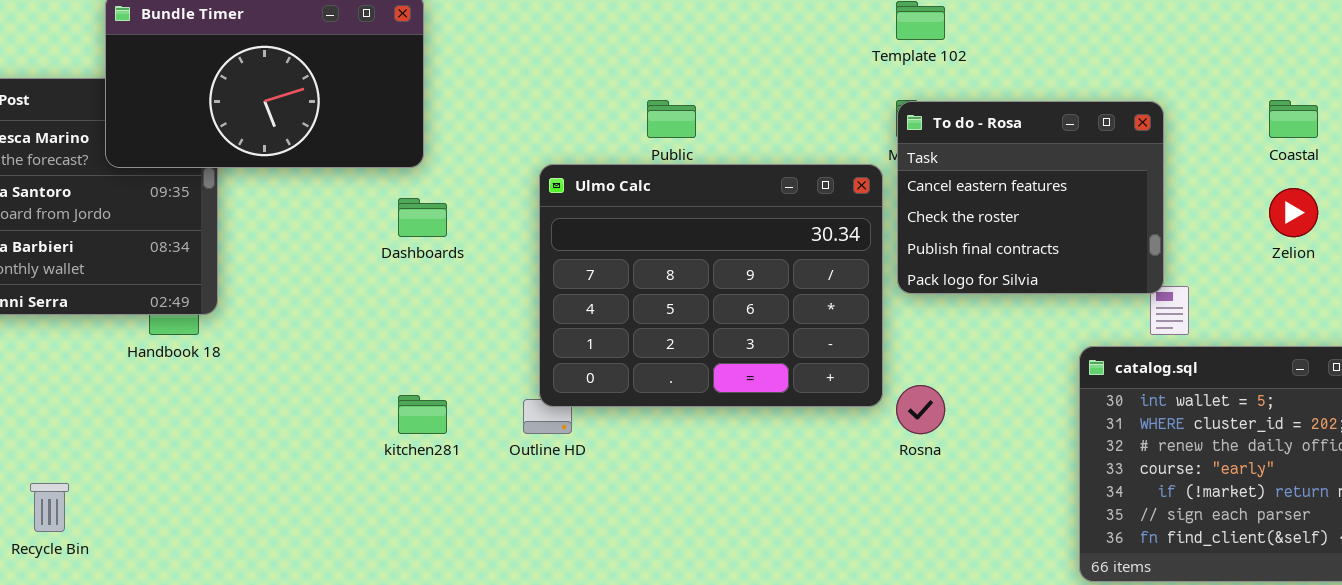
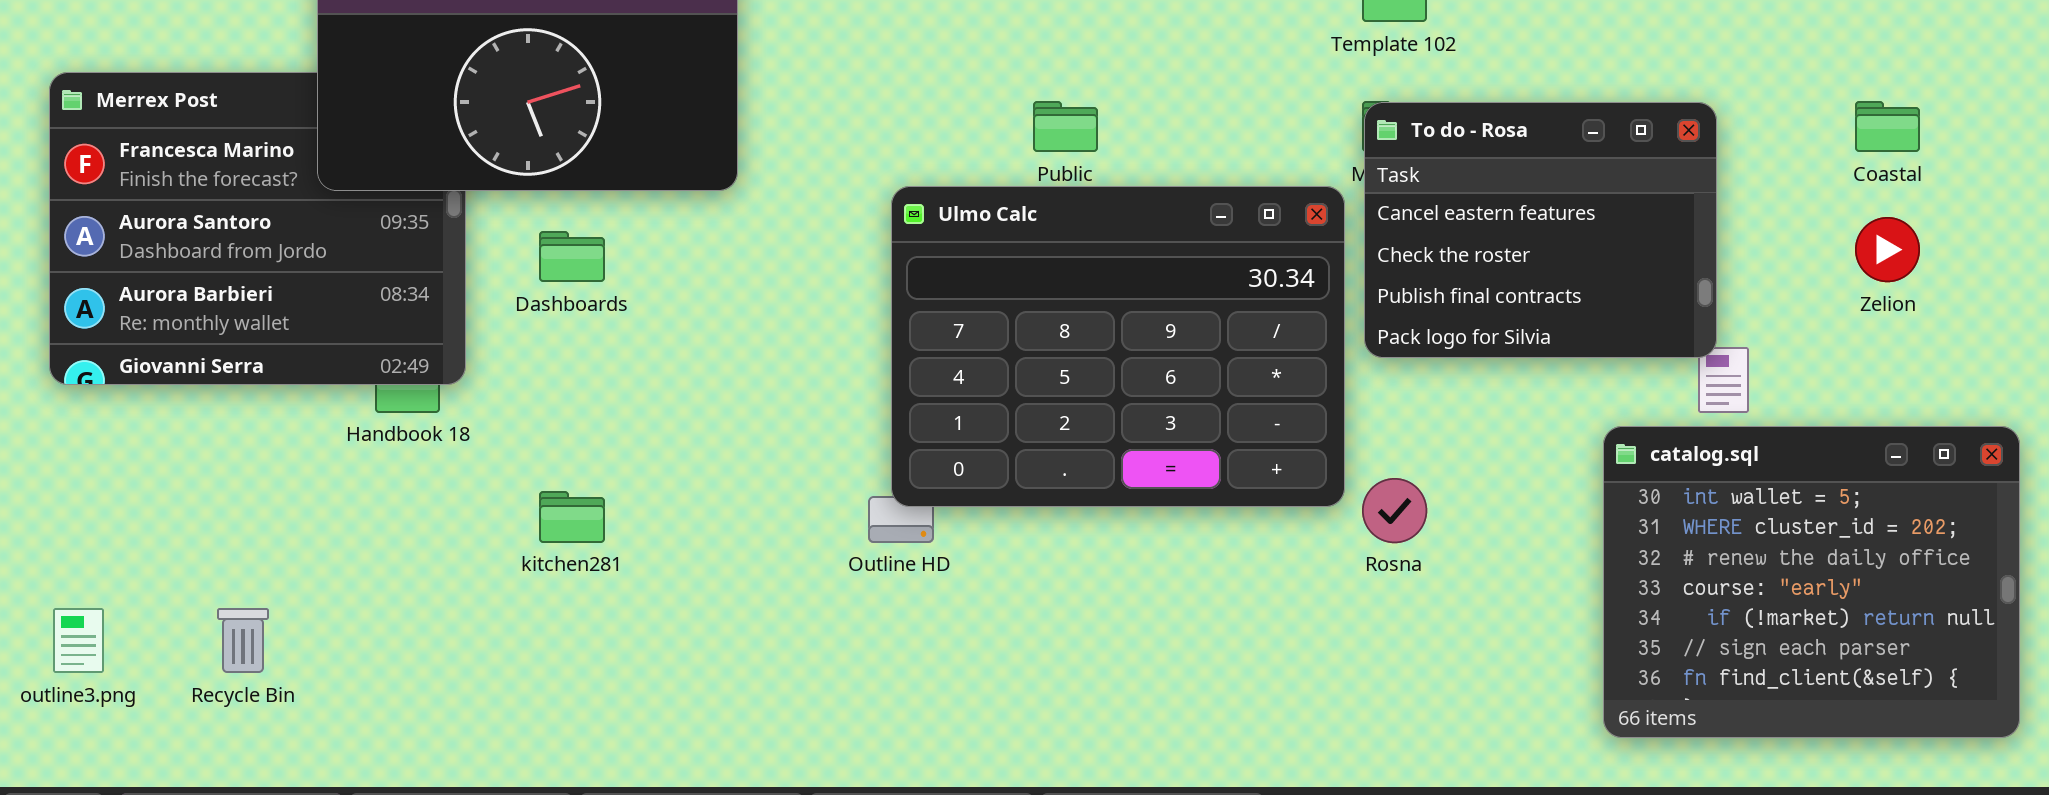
Dashboards: [398,198,447,237] -> [539,231,605,282], moved
kitchen281: [398,395,447,434] -> [539,491,605,543], moved

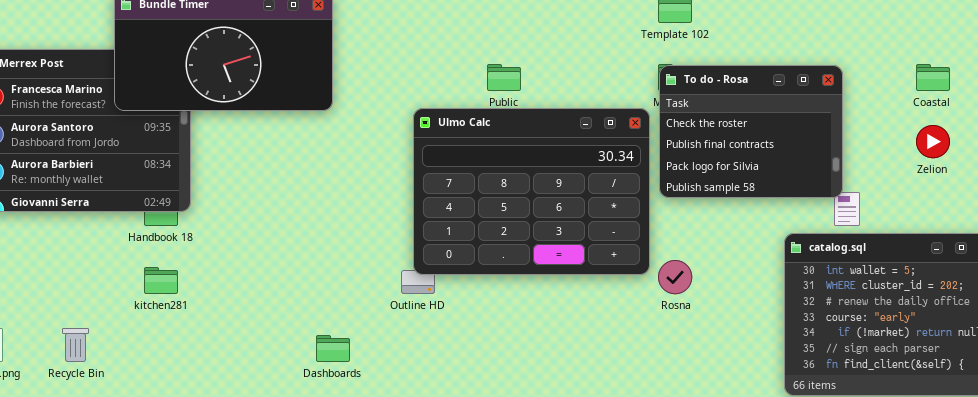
To do - Rosa: [1364,102,1717,358] -> [659,65,843,198], scrolled down 1 row
Dashboards: [539,231,605,282] -> [316,335,350,362], moved
kitchen281: [539,491,605,543] -> [144,267,178,294], moved

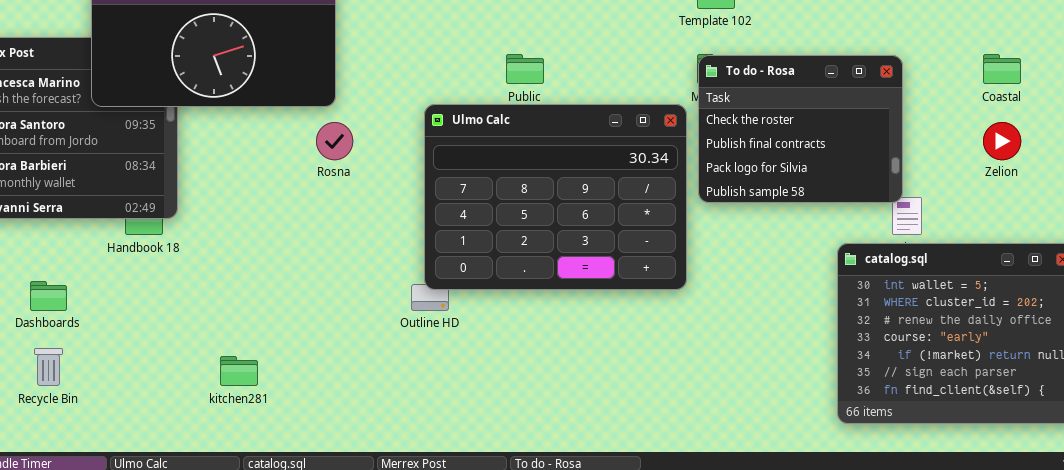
Rosna: [658,260,692,294] -> [316,122,353,160], moved
kitchen281: [144,267,178,294] -> [220,356,258,386], moved
Dashboards: [316,335,350,362] -> [30,281,67,311], moved

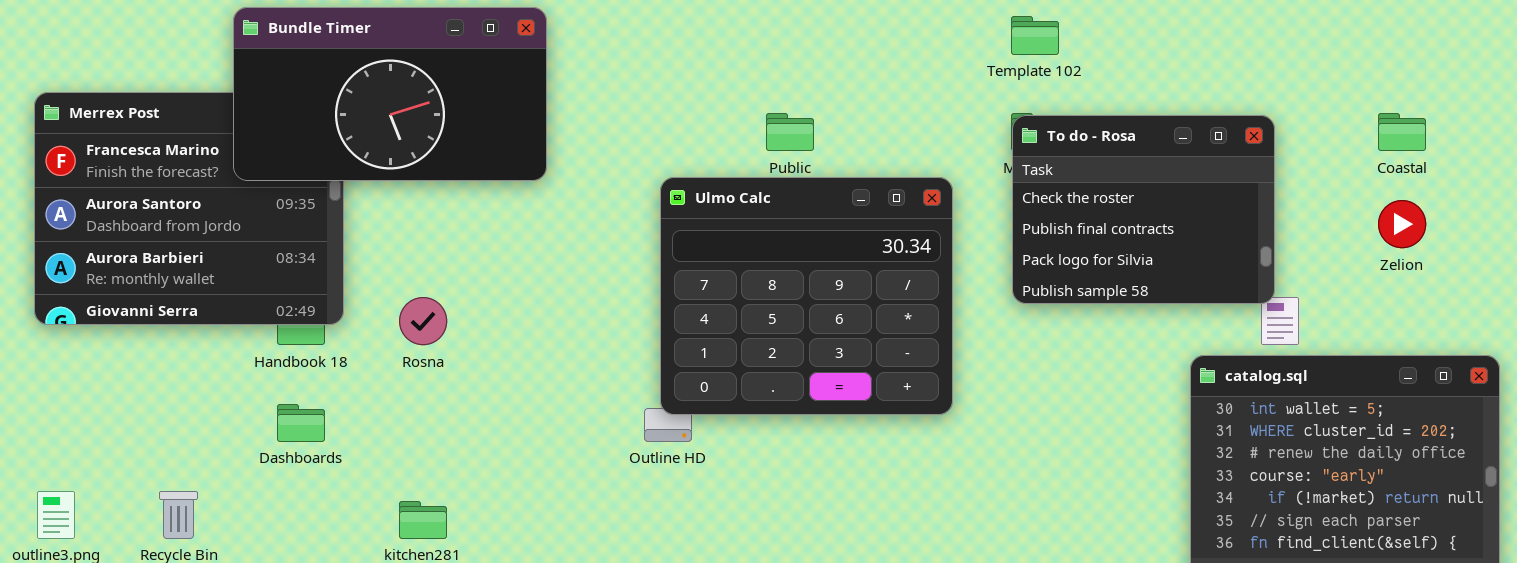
Ulmo Calc: [424,104,687,290] -> [660,177,953,415], resized
Rosna: [316,122,353,160] -> [399,297,447,345], moved
Dashboards: [30,281,67,311] -> [277,404,325,442], moved

